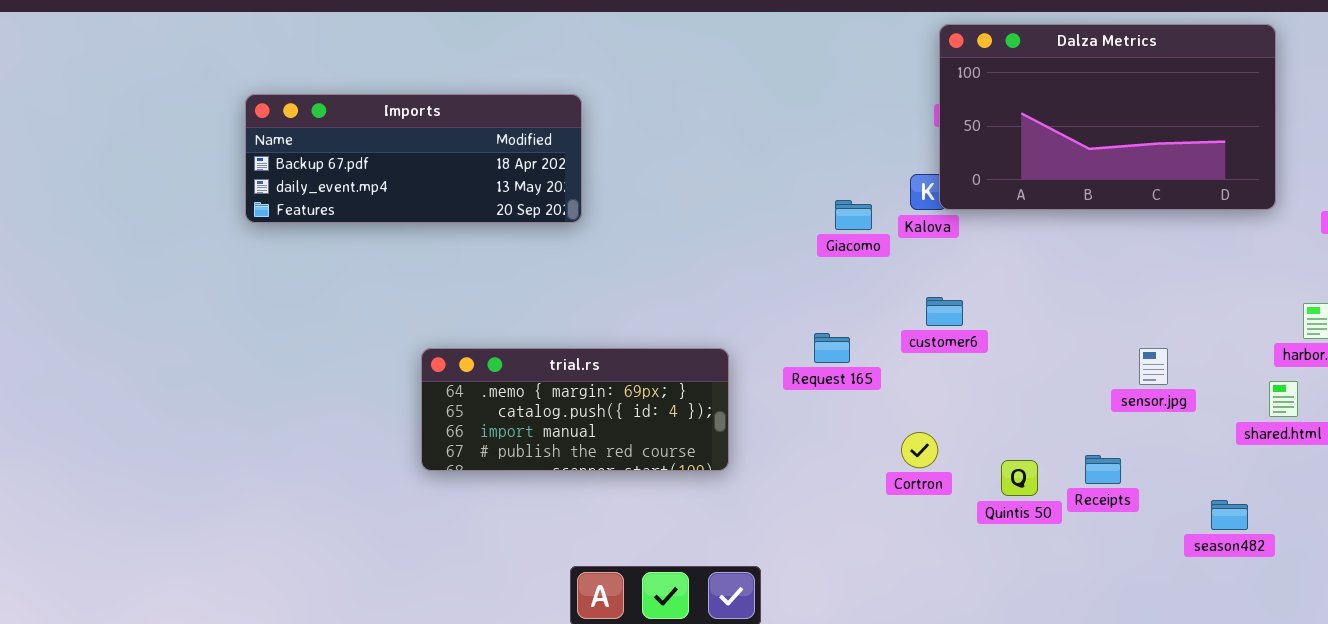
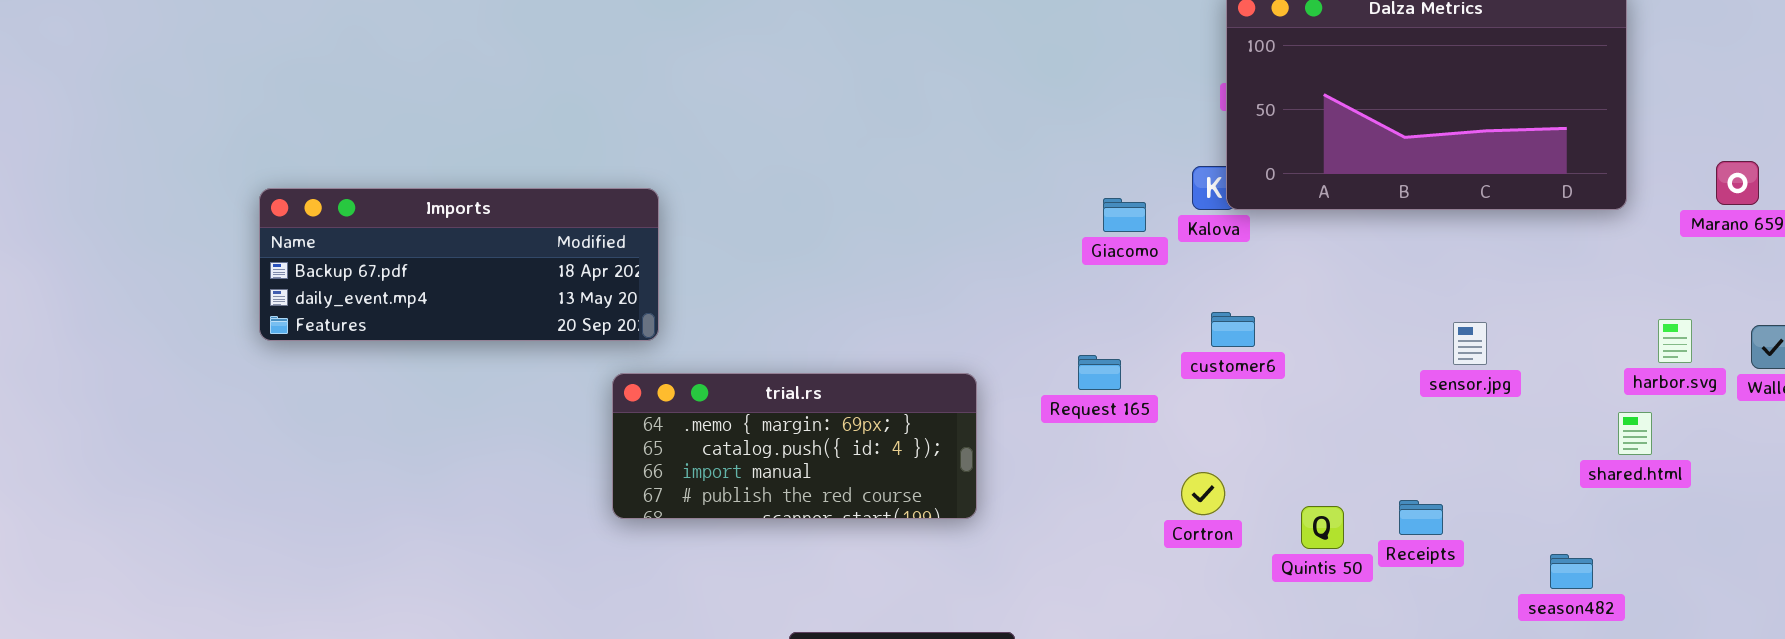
Imports: [245,94,582,223] -> [259,188,659,341], moved
sensor.jpg: [1139,348,1168,385] -> [1453,322,1487,365], moved

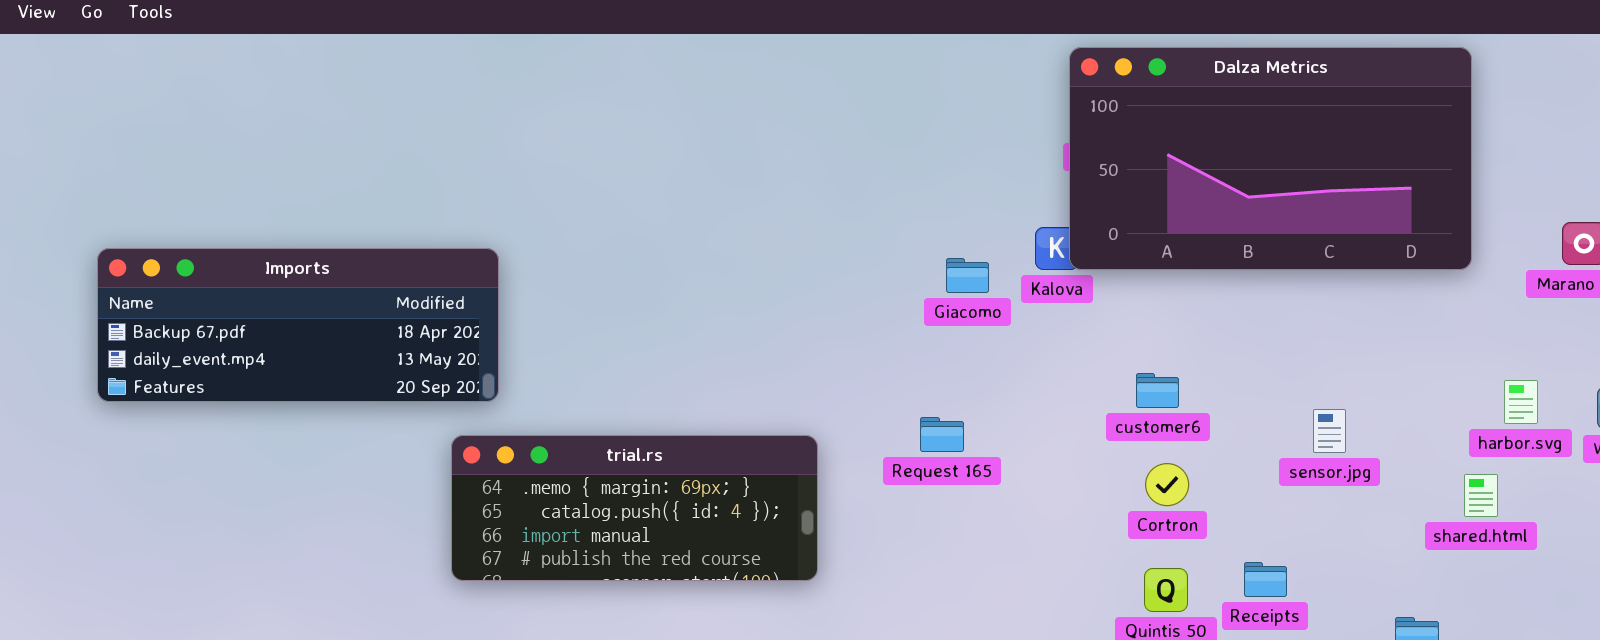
customer6: [1211,312,1255,347] -> [1136,373,1179,408], moved
sensor.jpg: [1453,322,1487,365] -> [1313,409,1346,453], moved
Cortron: [1181,472,1225,515] -> [1145,463,1189,506], moved

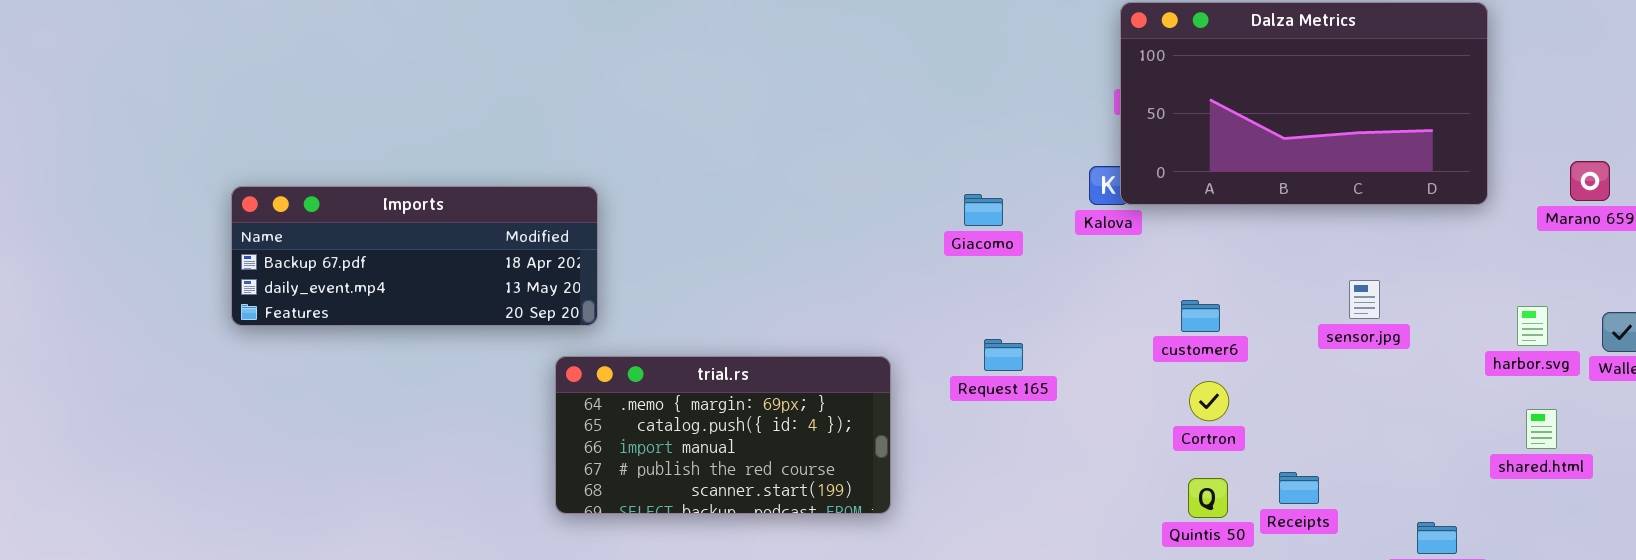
Giacomo: [946,258,989,293] -> [964,194,1003,226], moved
sensor.jpg: [1313,409,1346,453] -> [1349,280,1380,319], moved
trial.rs: [451,435,818,581] -> [555,356,891,514], resized
shared.html: [1464,474,1498,517] -> [1526,409,1557,449], moved

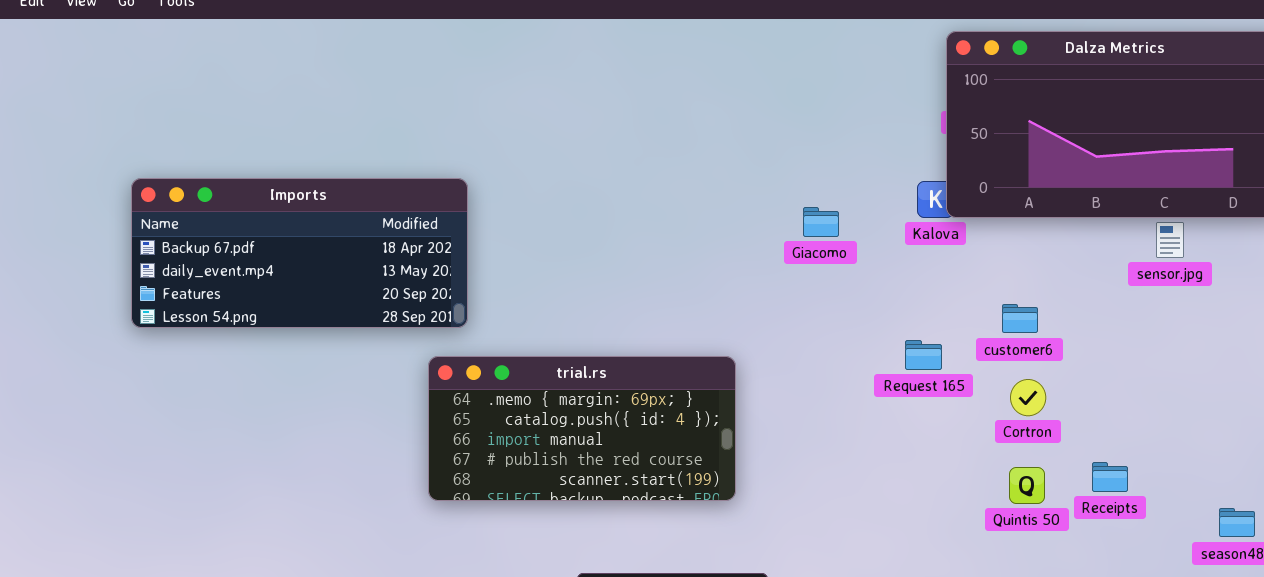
Imports: [231,186,598,326] -> [131,178,468,328], resized
sensor.jpg: [1349,280,1380,319] -> [1156,222,1184,258], moved
Request 165: [984,339,1023,371] -> [905,340,942,370], moved

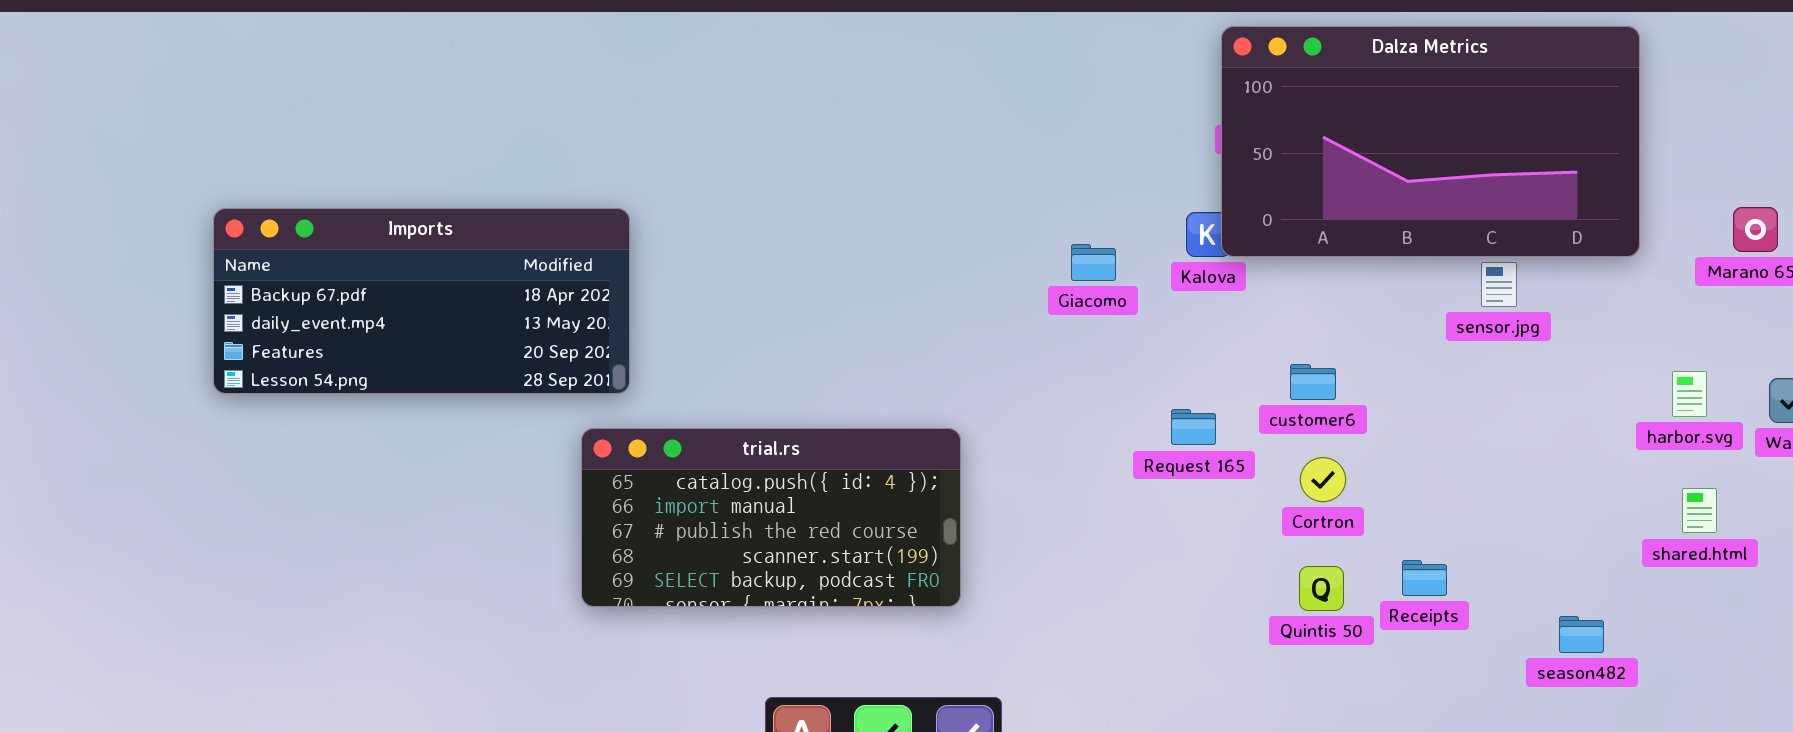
Giacomo: [803,207,839,237] -> [1071,244,1116,281], moved
trial.rs: [428,356,736,501] -> [581,428,961,607], scrolled down 1 row

